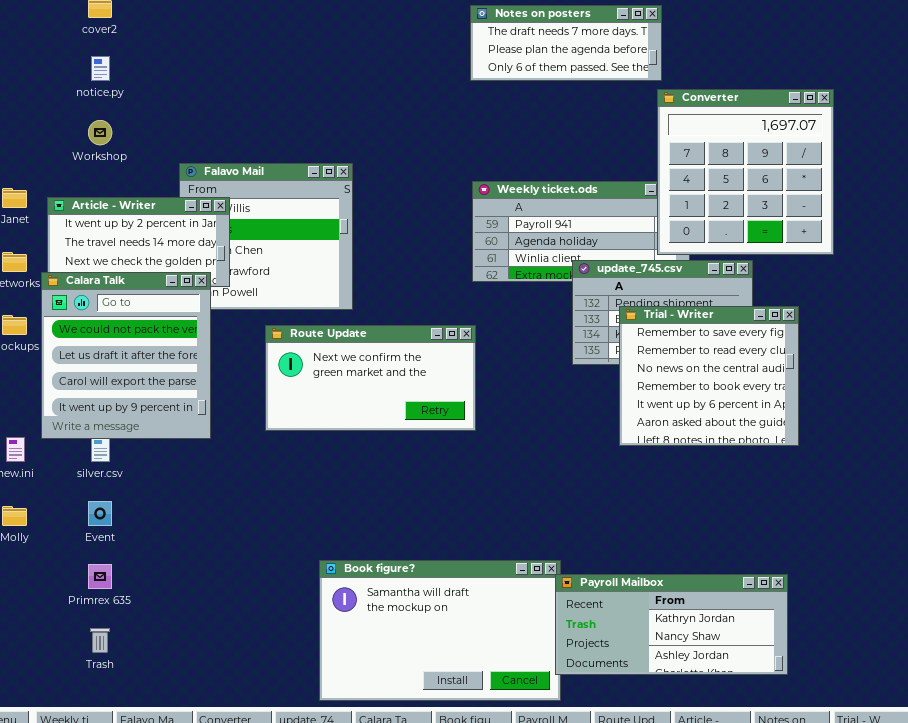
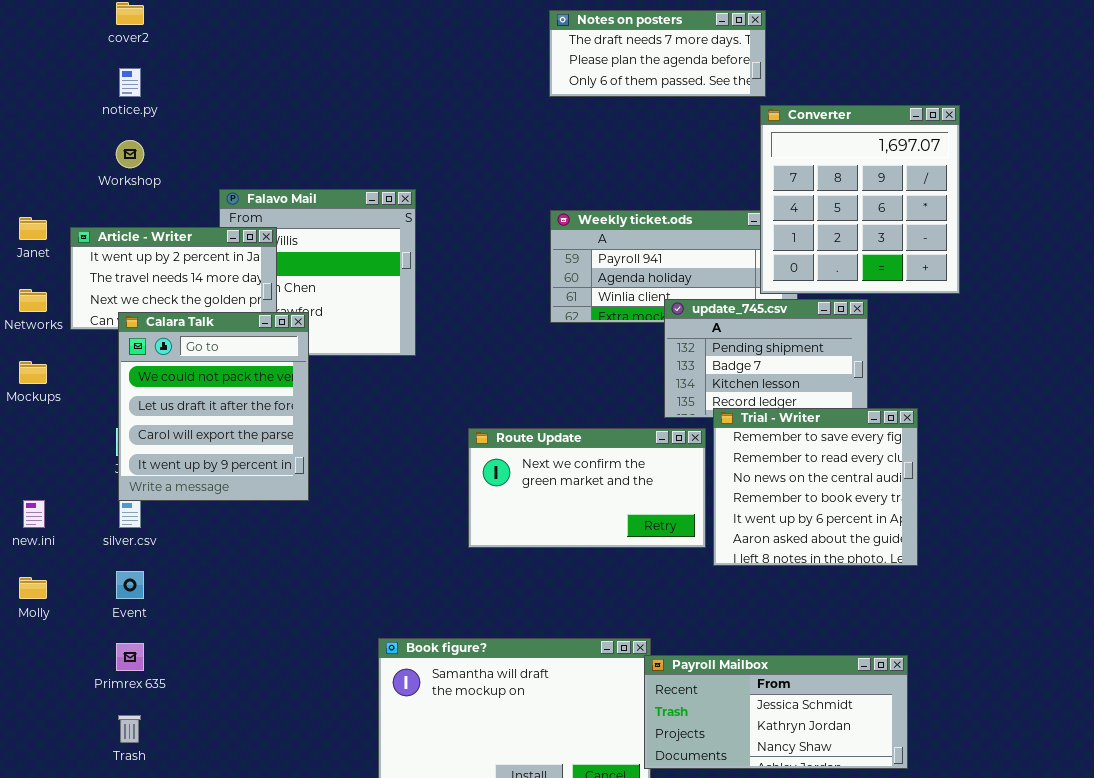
Calara Talk: [41,272,211,439] -> [118,312,309,501], moved
Trial - Writer: [619,306,799,446] -> [713,408,918,566], moved
Route Update: [265,325,476,431] -> [468,428,706,548], moved
Payroll Mailbox: [555,574,788,675] -> [644,655,908,769], scrolled up 1 row

